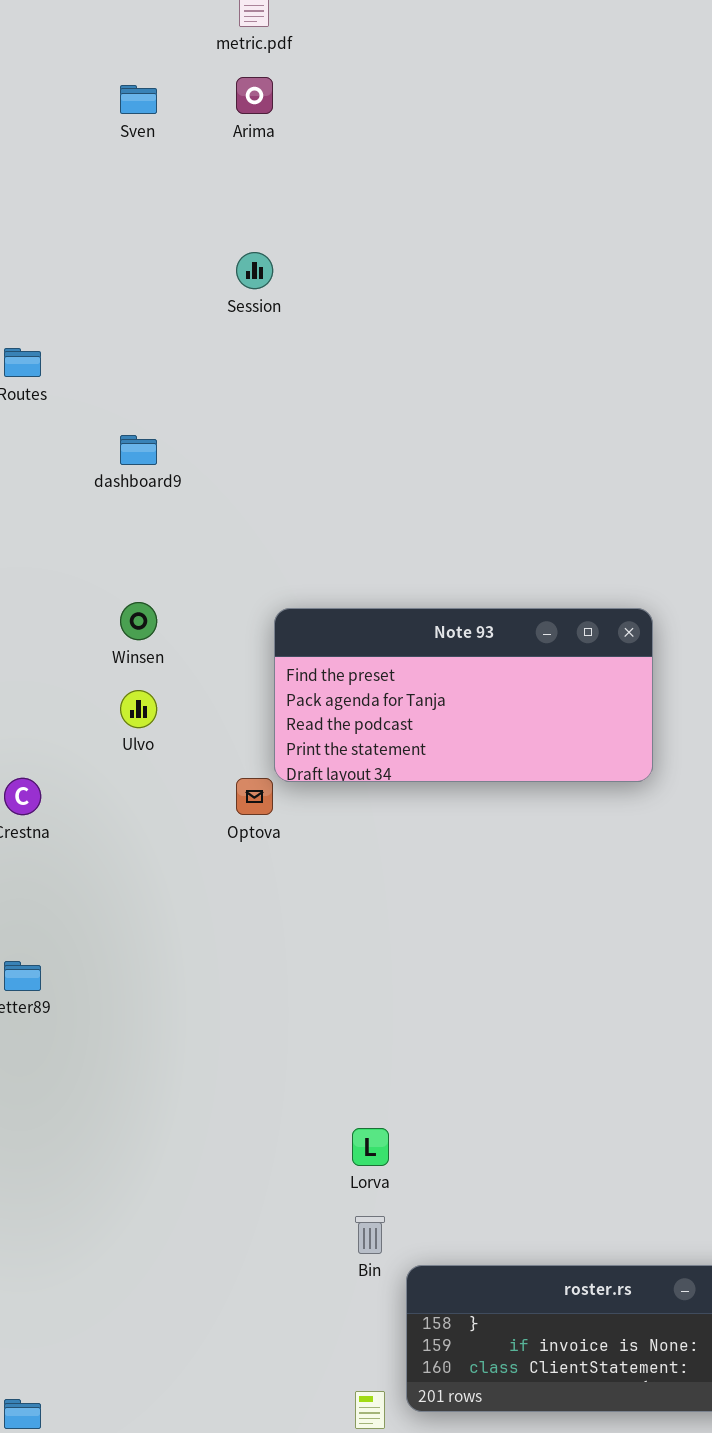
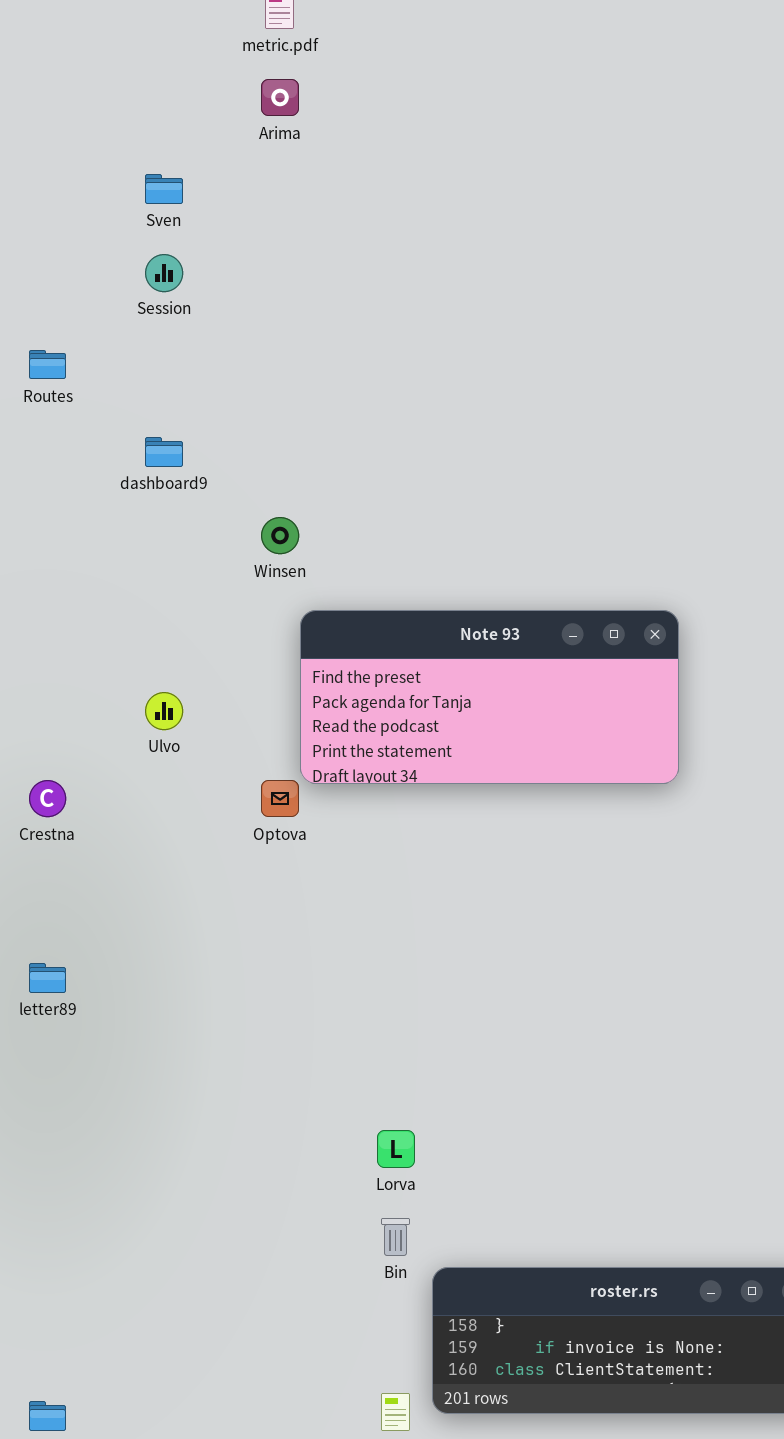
Sven: [120,85,157,114] -> [145,174,183,204], moved
Session: [236,252,273,289] -> [145,254,183,292], moved
Winsen: [120,602,157,640] -> [261,517,299,554], moved

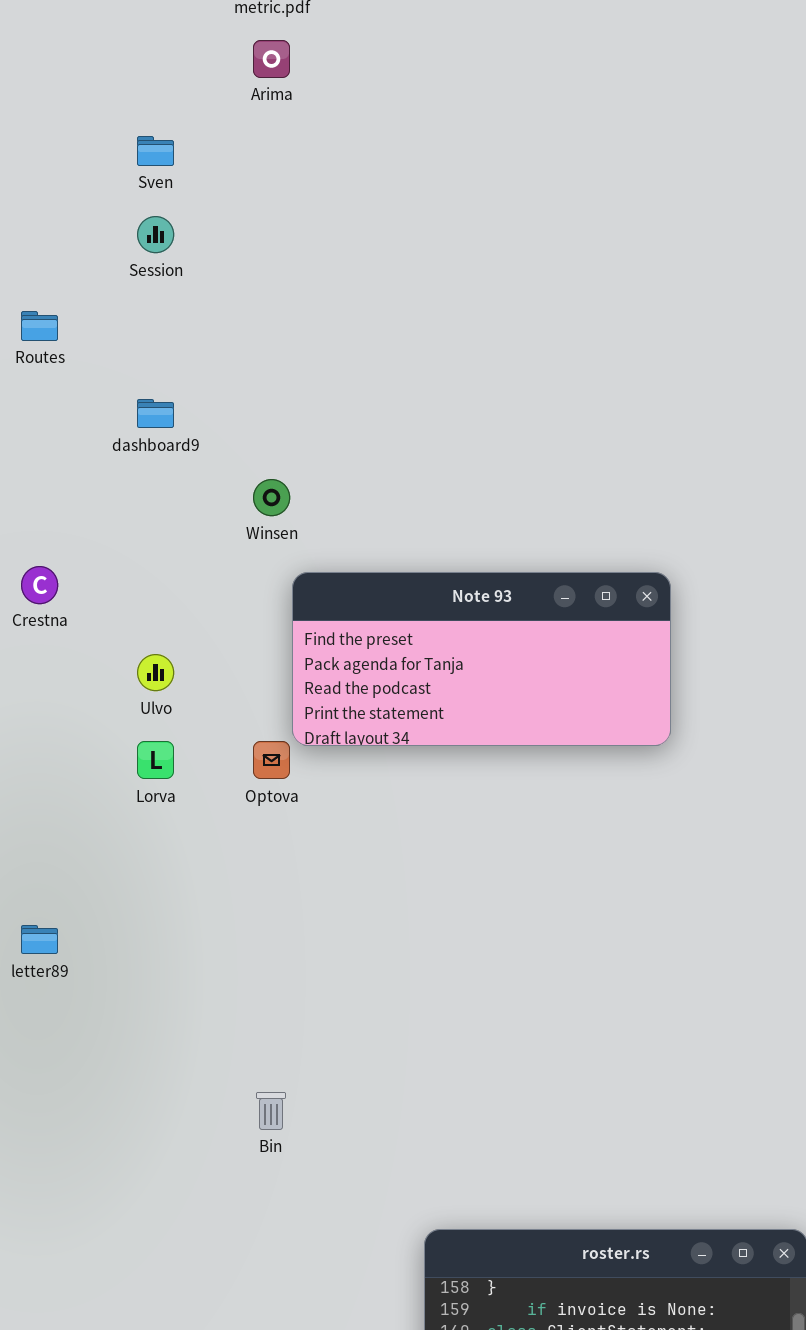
Crestna: [29,780,66,817] -> [21,566,58,604], moved
Lorva: [377,1130,415,1168] -> [137,741,174,779], moved
Bin: [381,1218,410,1256] -> [256,1092,286,1130], moved

